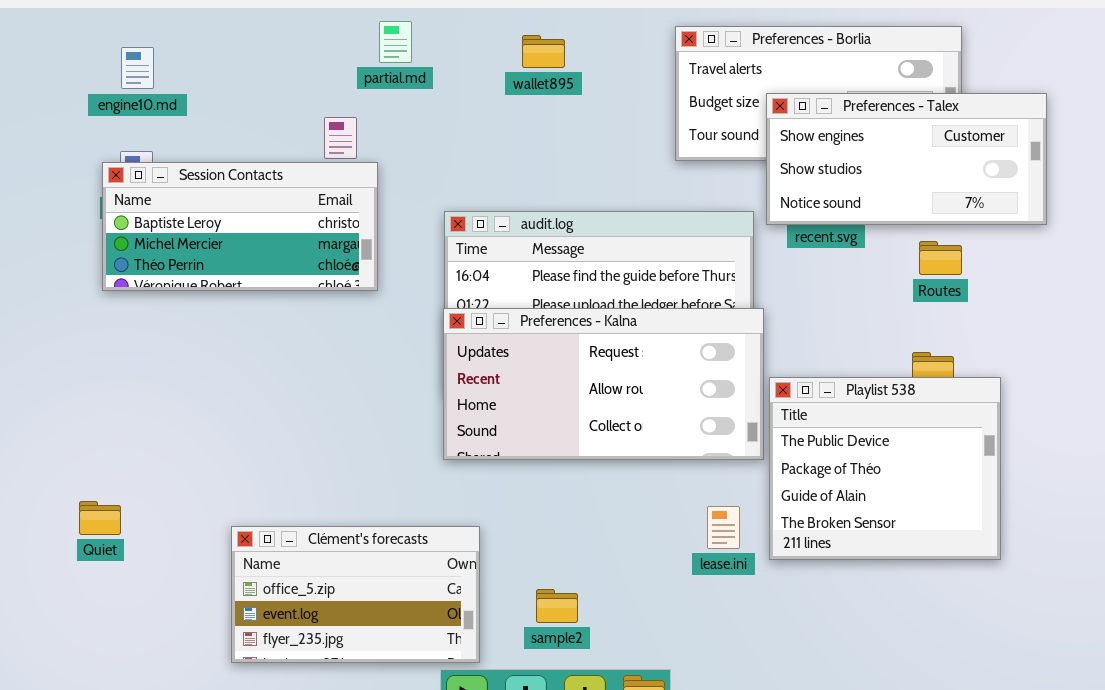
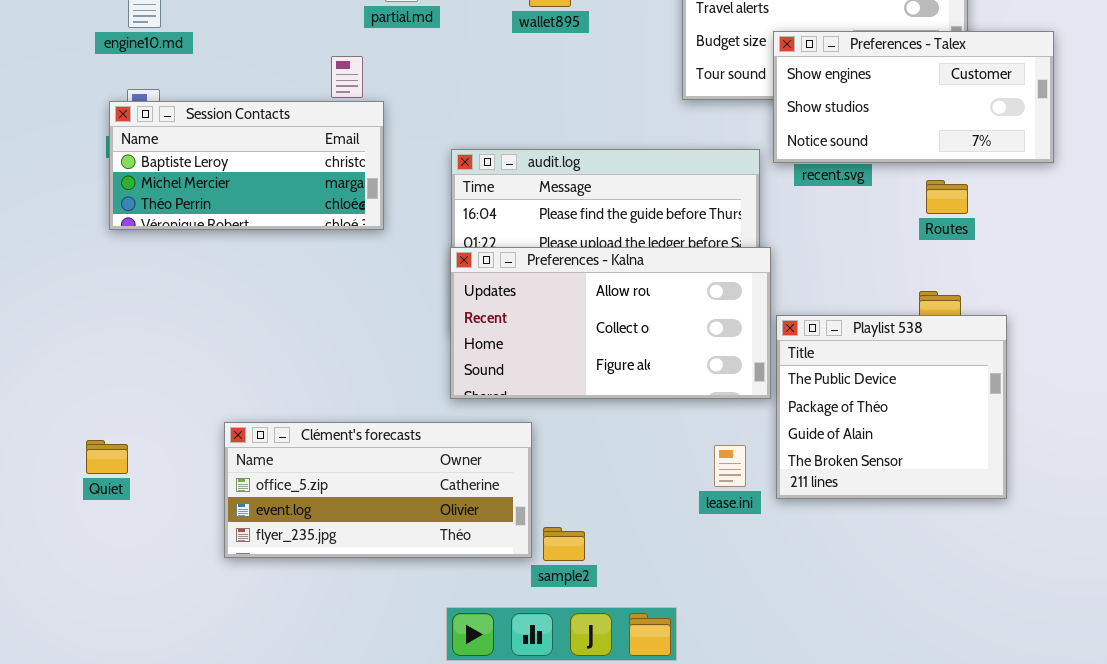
Preferences - Kalna: [443,308,764,460] -> [450,247,771,399], scrolled down 1 row
Clément's forecasts: [231,526,480,663] -> [224,422,532,558], moved, resized

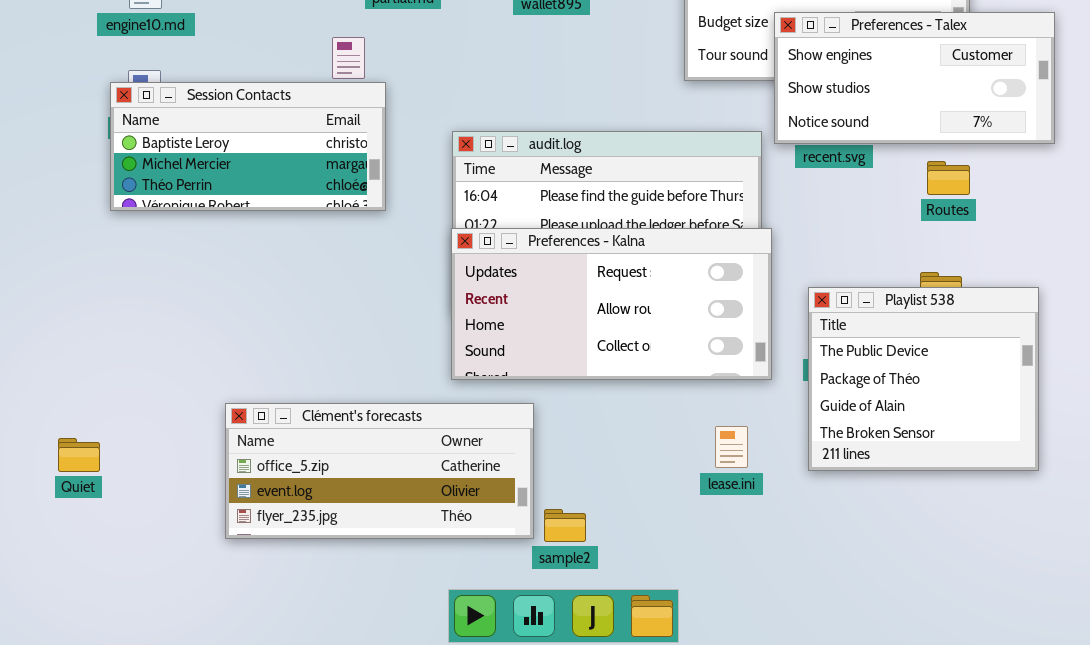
Preferences - Kalna: [450,247,771,399] -> [451,228,772,380], scrolled up 1 row
Playlist 538: [776,315,1007,499] -> [808,287,1039,471], moved
Quiet: [86,440,128,474] -> [58,438,100,472], moved

